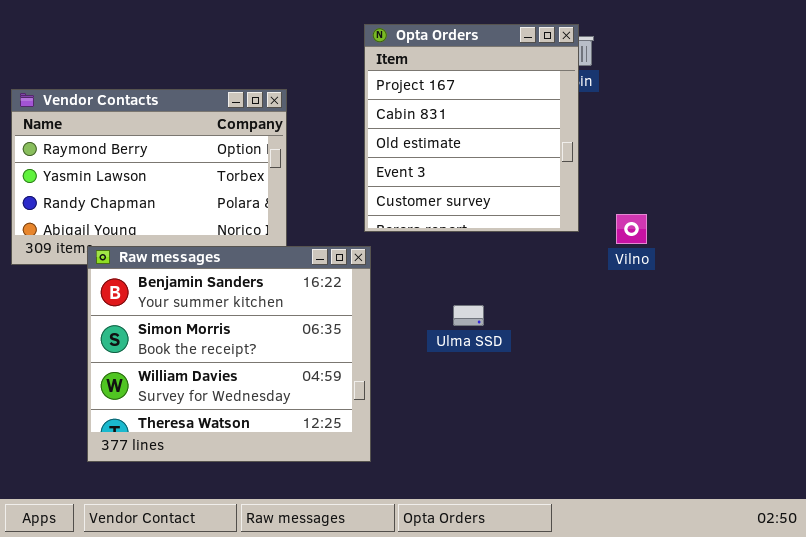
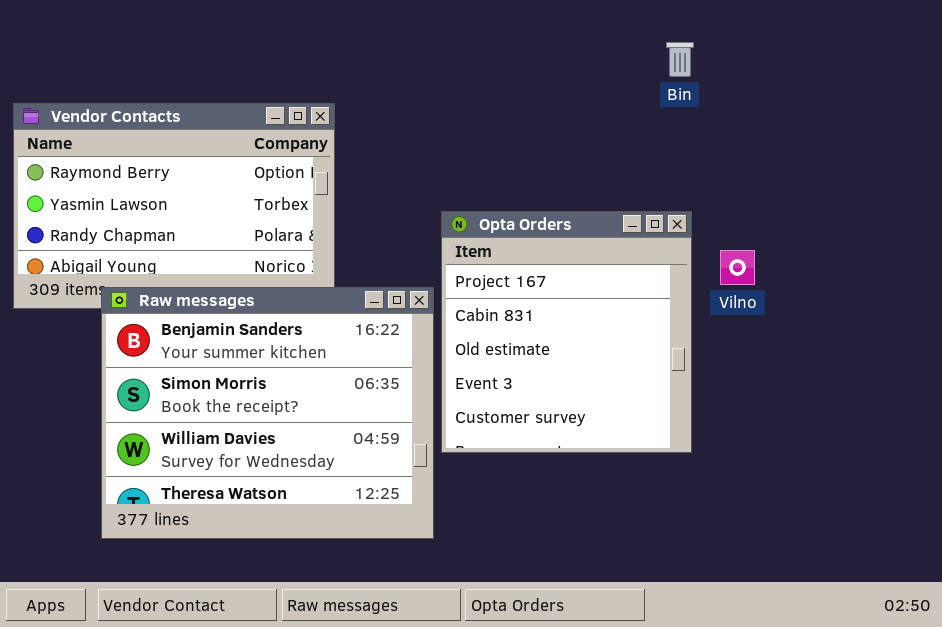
Opta Orders: [364,24,579,232] -> [441,211,692,453], moved

